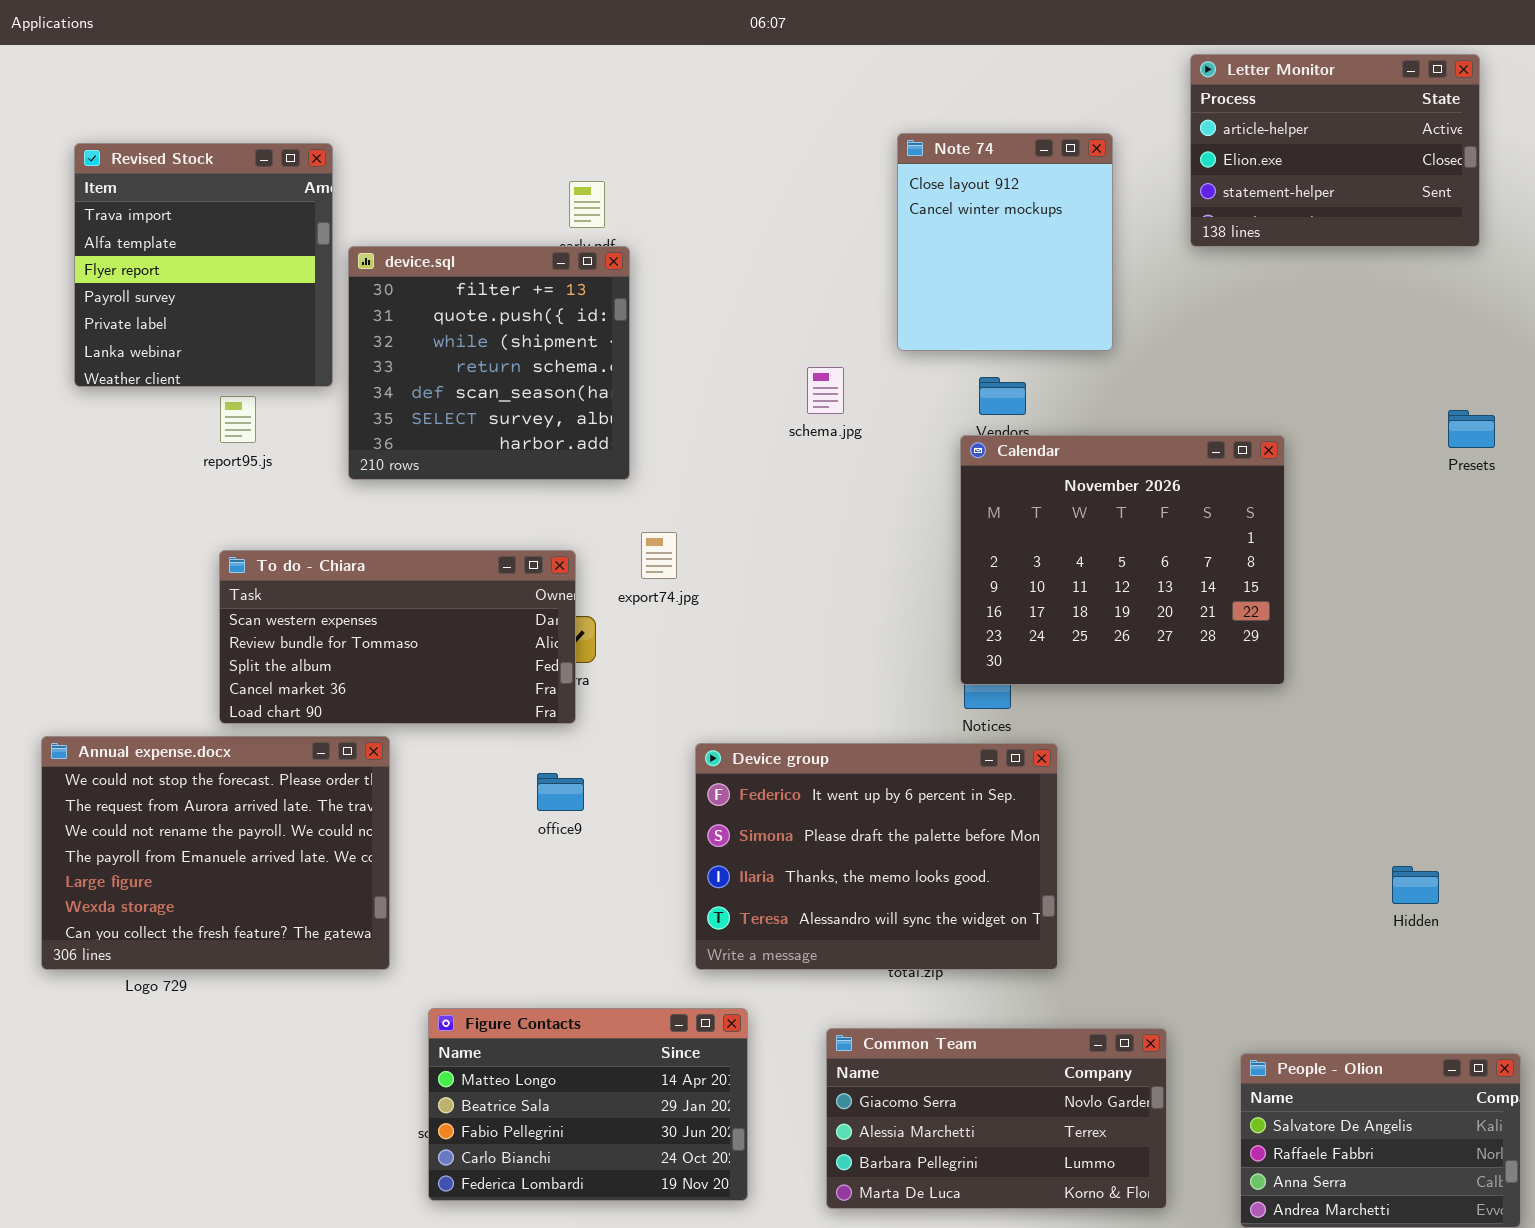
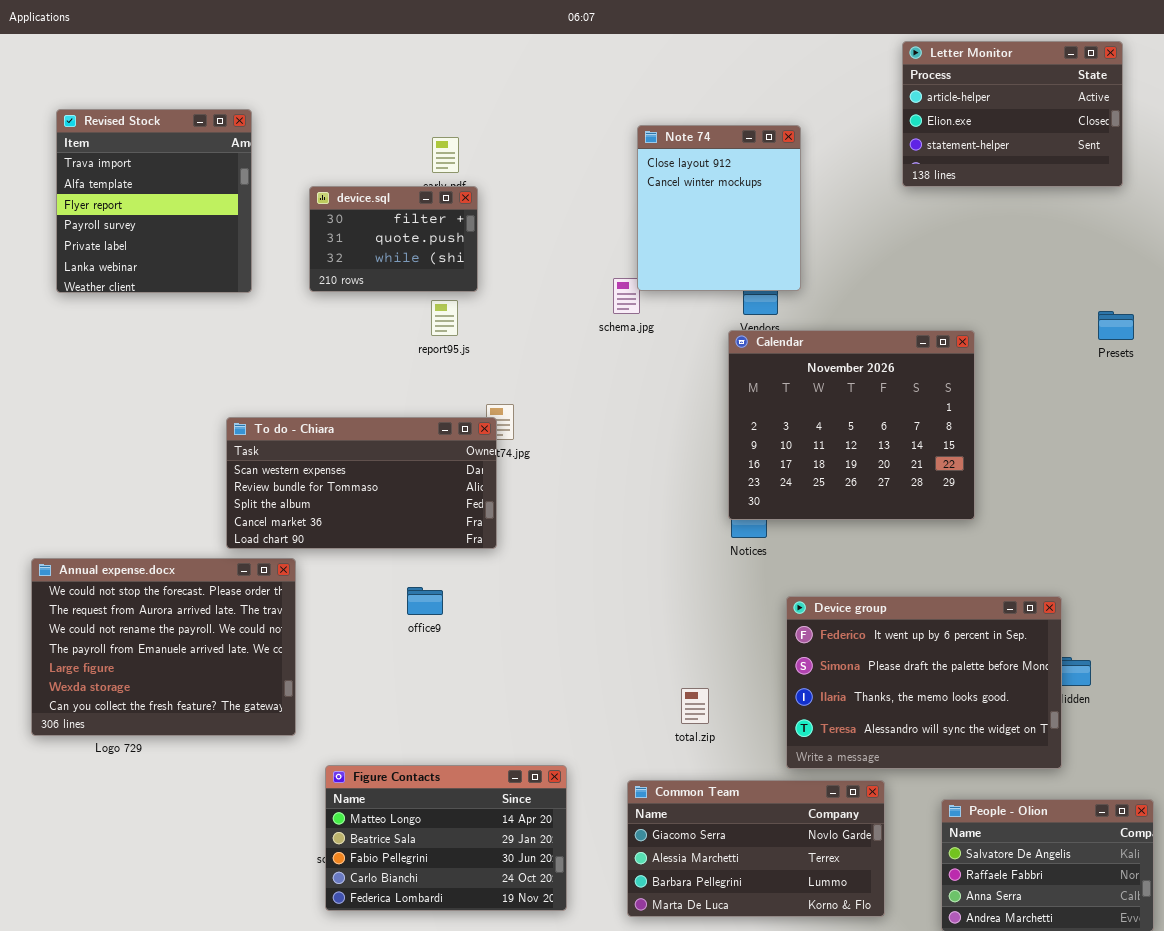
Note 74: [897,133,1113,351] -> [637,125,801,291], moved
device.sql: [348,246,630,480] -> [309,186,478,292], resized
report95.js: [220,396,256,443] -> [431,300,458,336], moved
To do - Chiara: [219,550,576,724] -> [226,417,497,549], moved
Device group: [695,743,1058,970] -> [786,596,1062,769], moved

